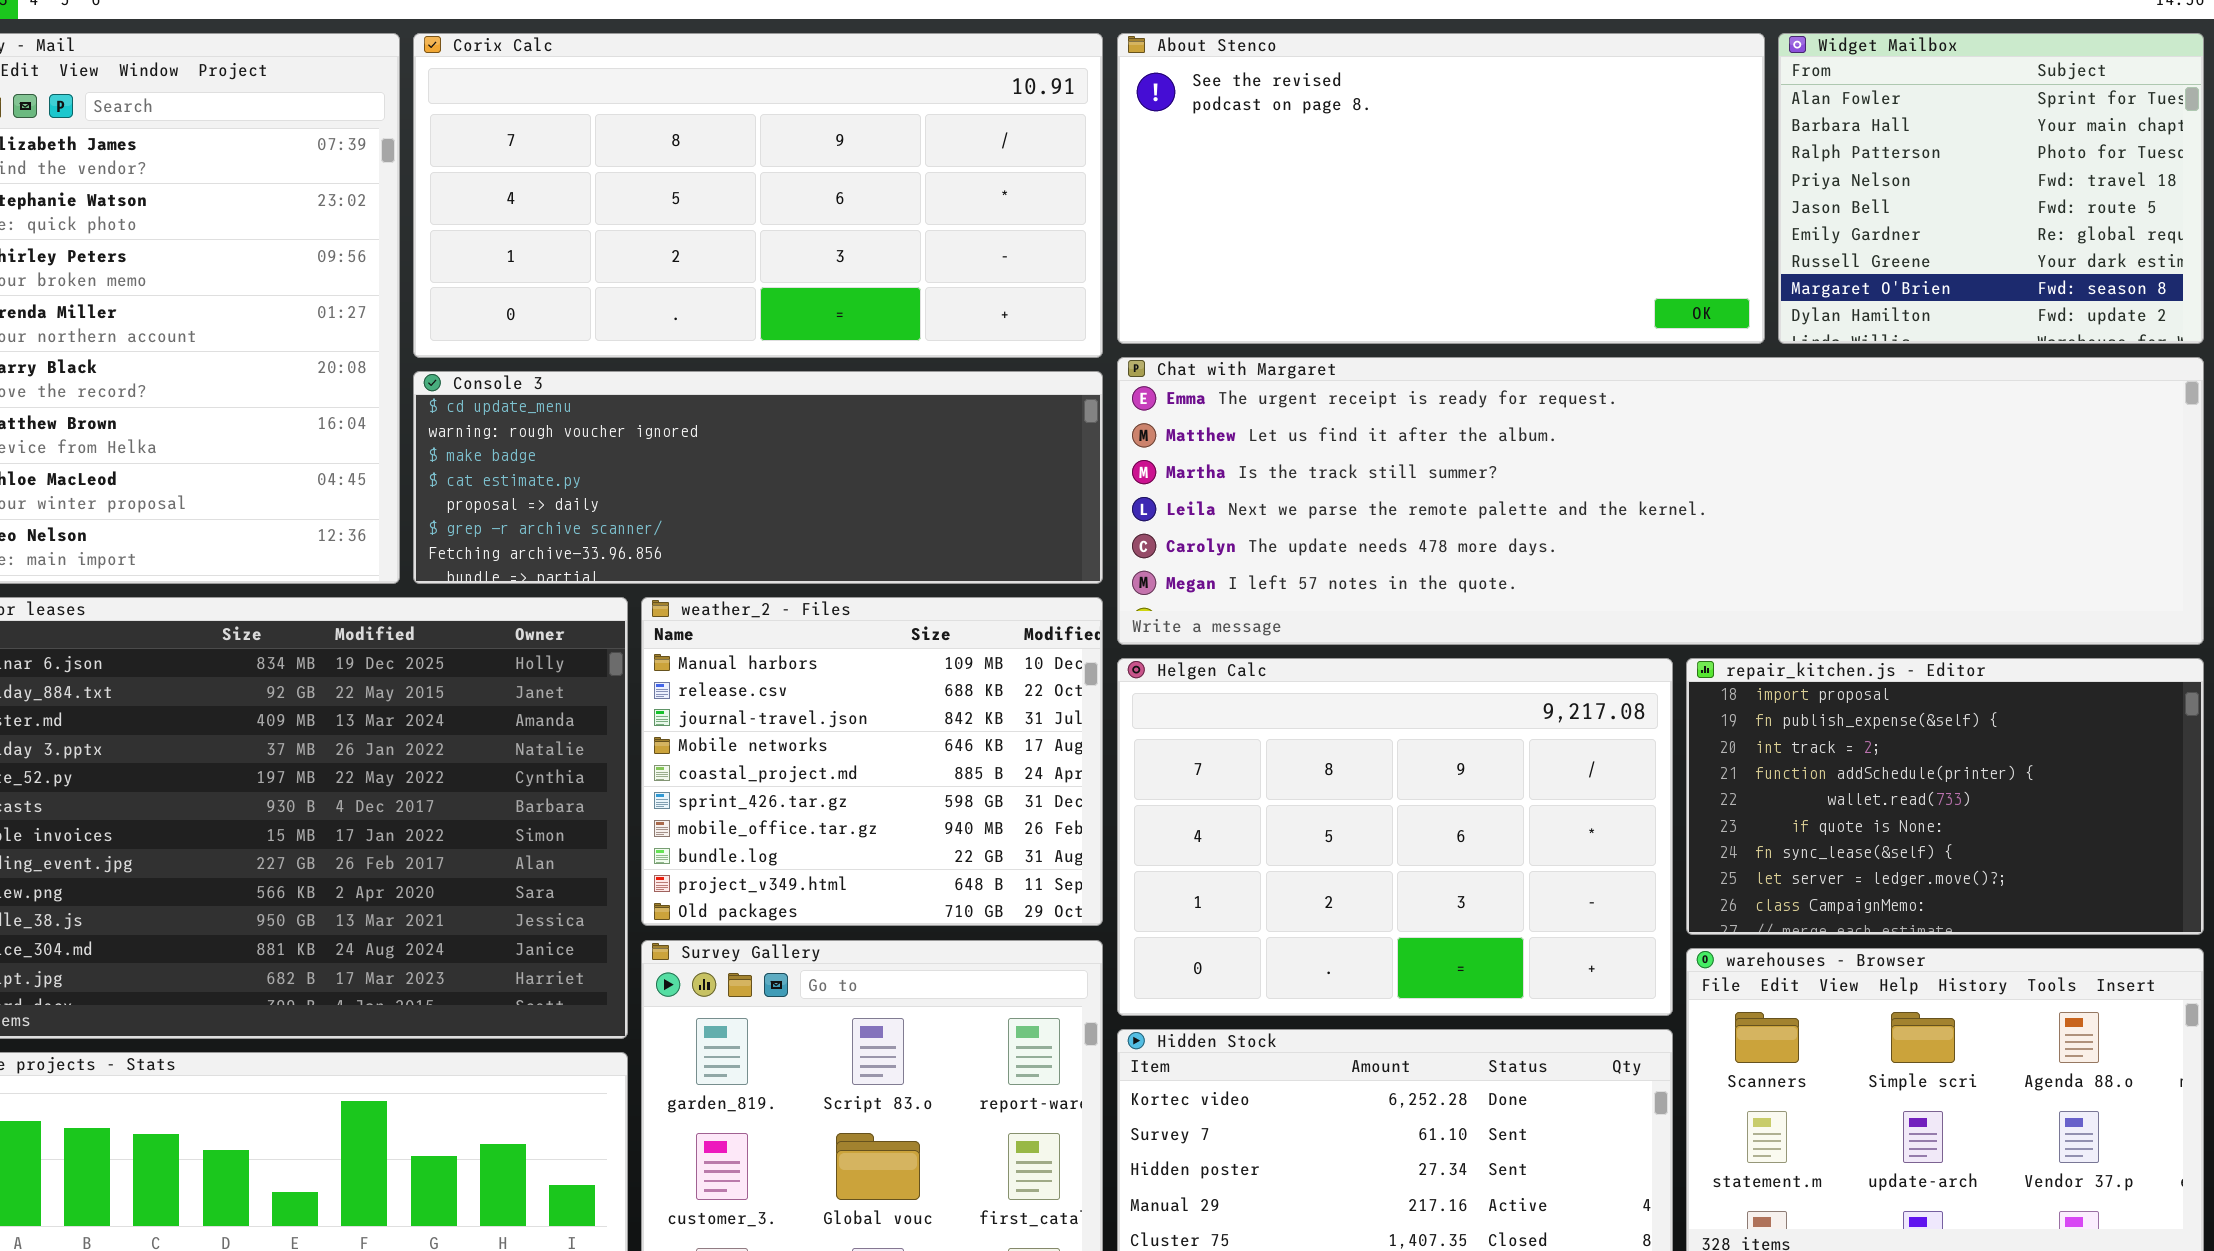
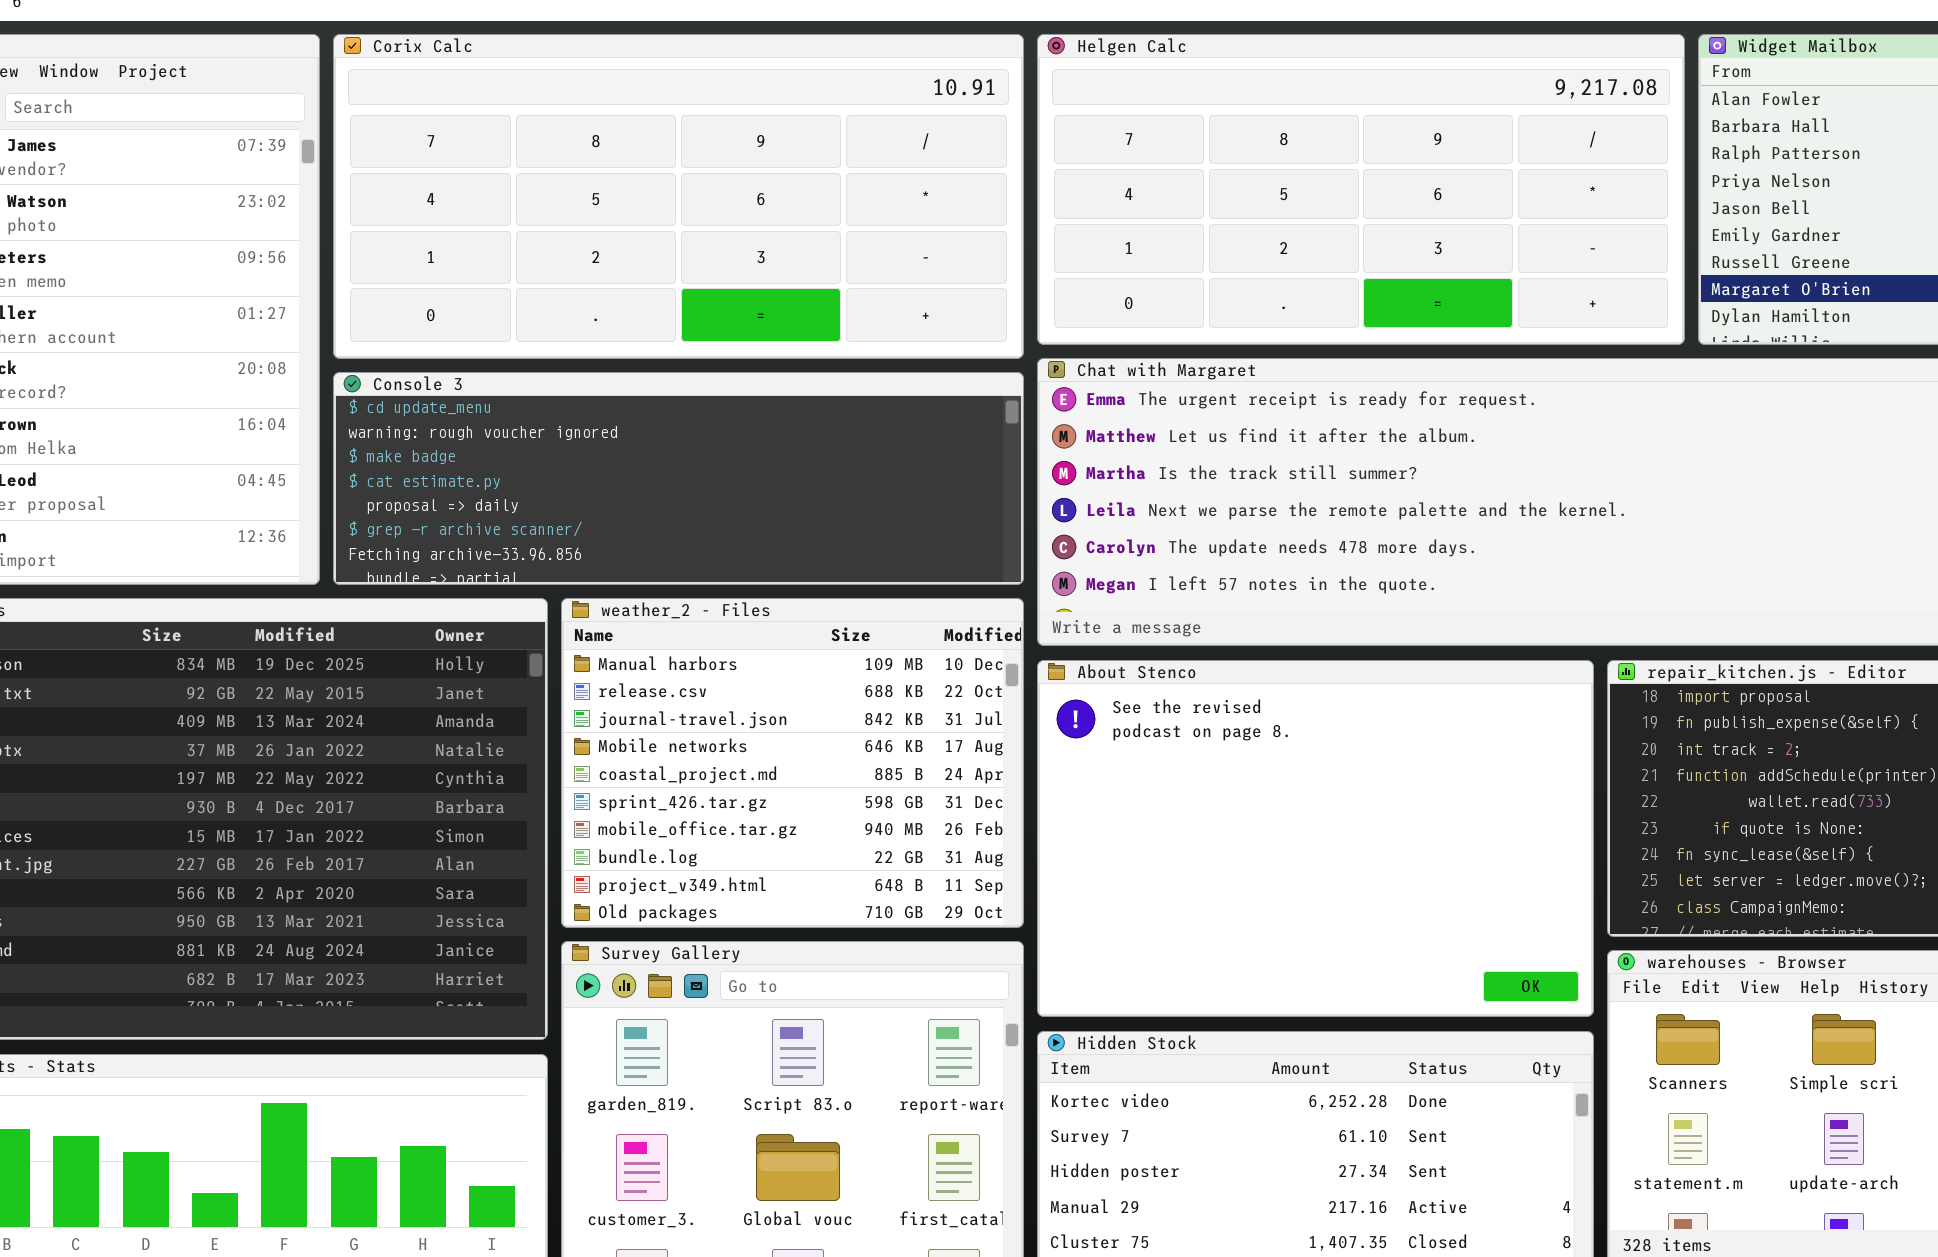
About Stenco: [1117,33,1765,344] -> [1037,660,1594,1017], moved, resized
Helgen Calc: [1117,658,1673,1016] -> [1037,34,1685,345], moved, resized

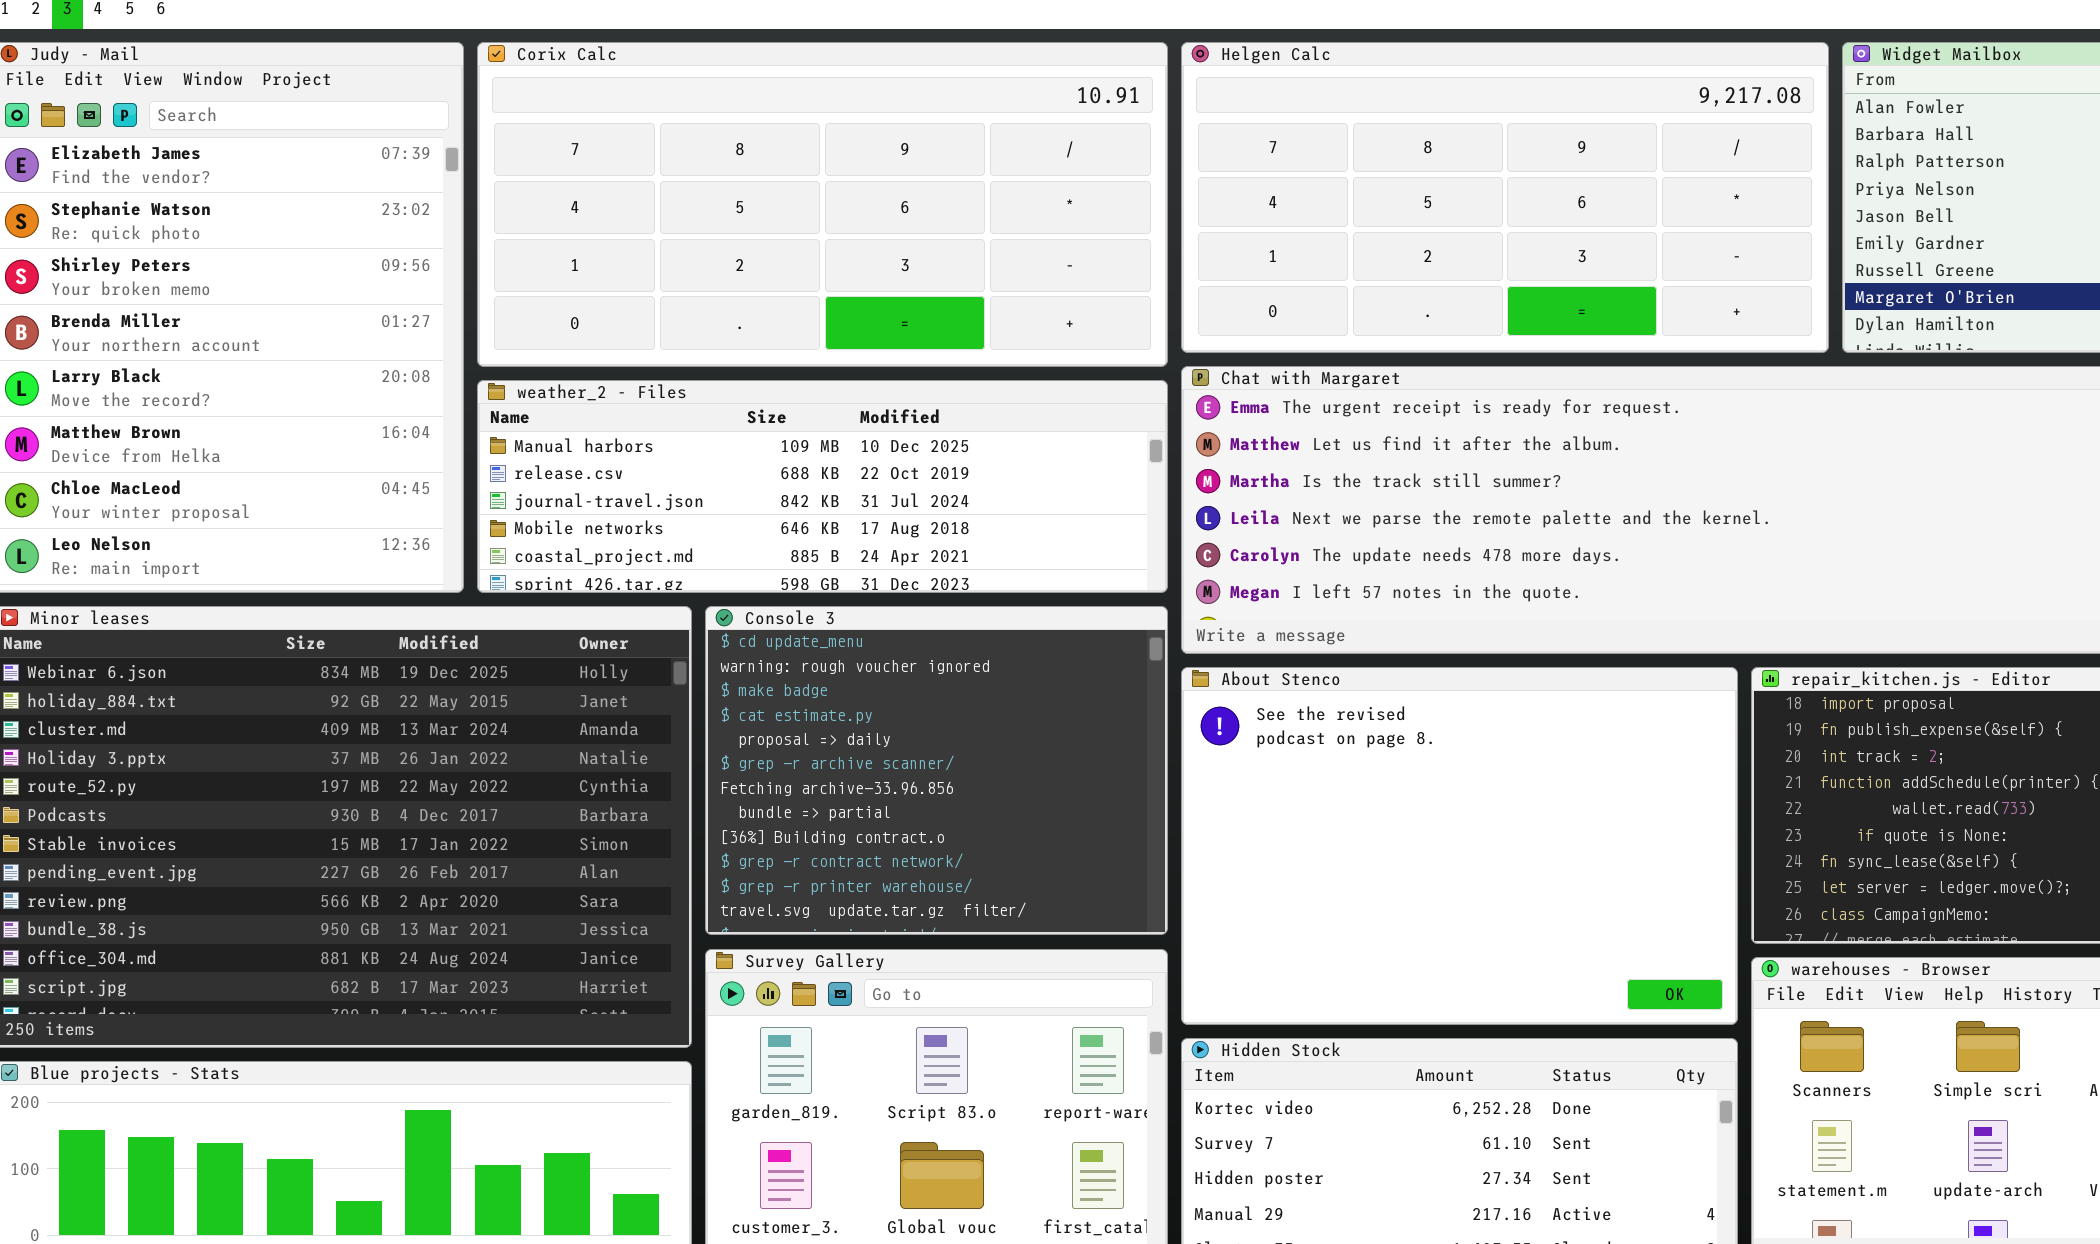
Console 3: [333,372,1024,585] -> [705,606,1168,935], moved, resized
weather_2 - Files: [561,598,1024,928] -> [477,380,1168,593], moved, resized

